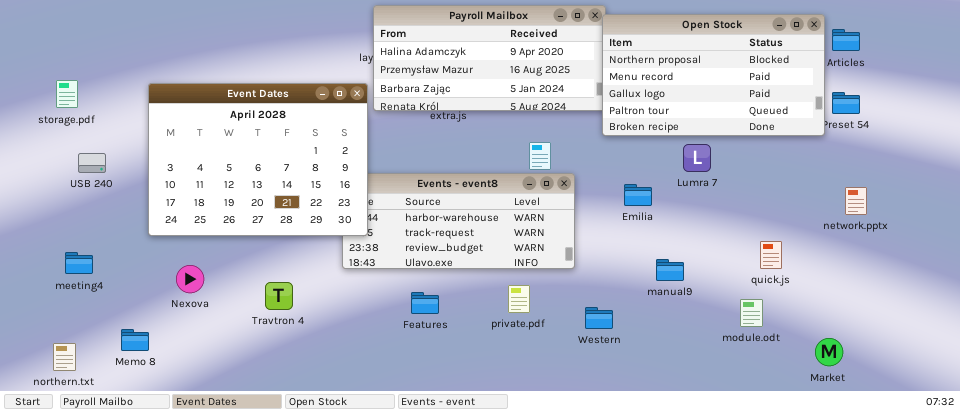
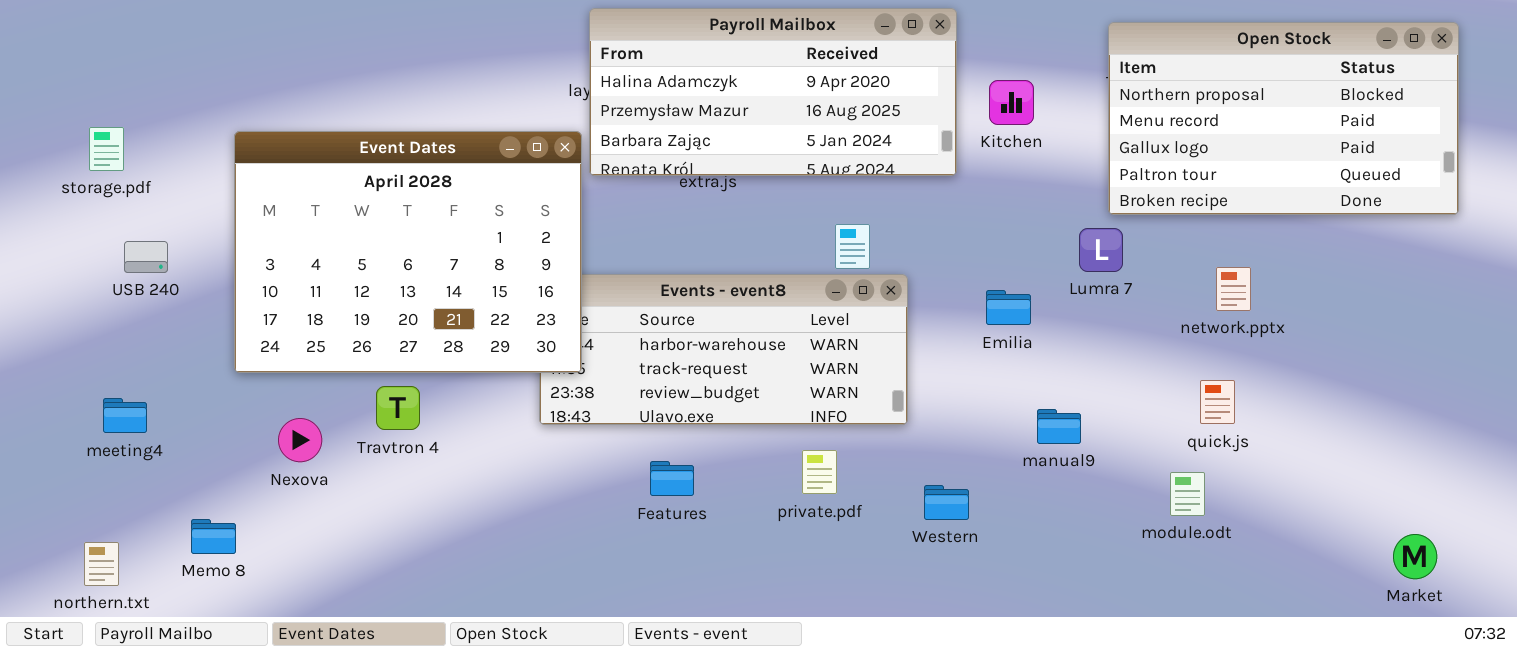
Open Stock: [602,14,825,136] -> [1108,22,1459,215], moved
network.pptx: [845,187,867,215] -> [1216,267,1251,311], moved
Travtron 4: [265,282,293,310] -> [376,386,420,430], moved
Market: [815,338,843,366] -> [1393,534,1437,579], moved

